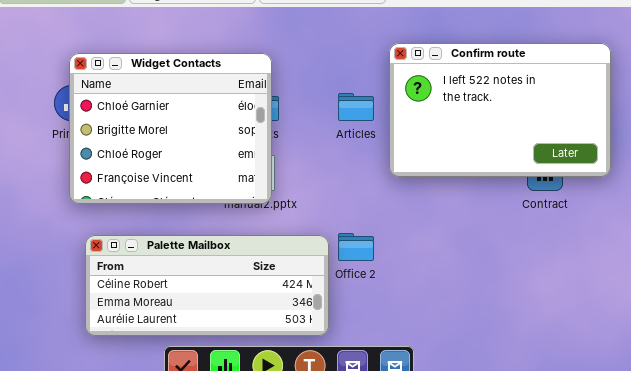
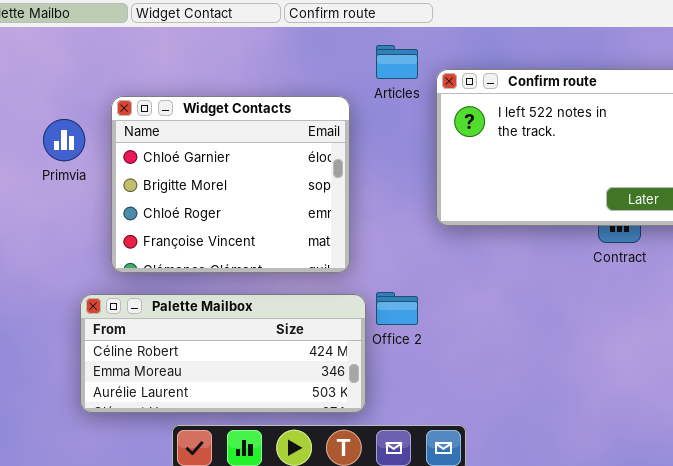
Widget Contacts: [69,53,272,204] -> [111,96,350,273], moved
Articles: [338,93,374,121] -> [376,45,418,79], moved

